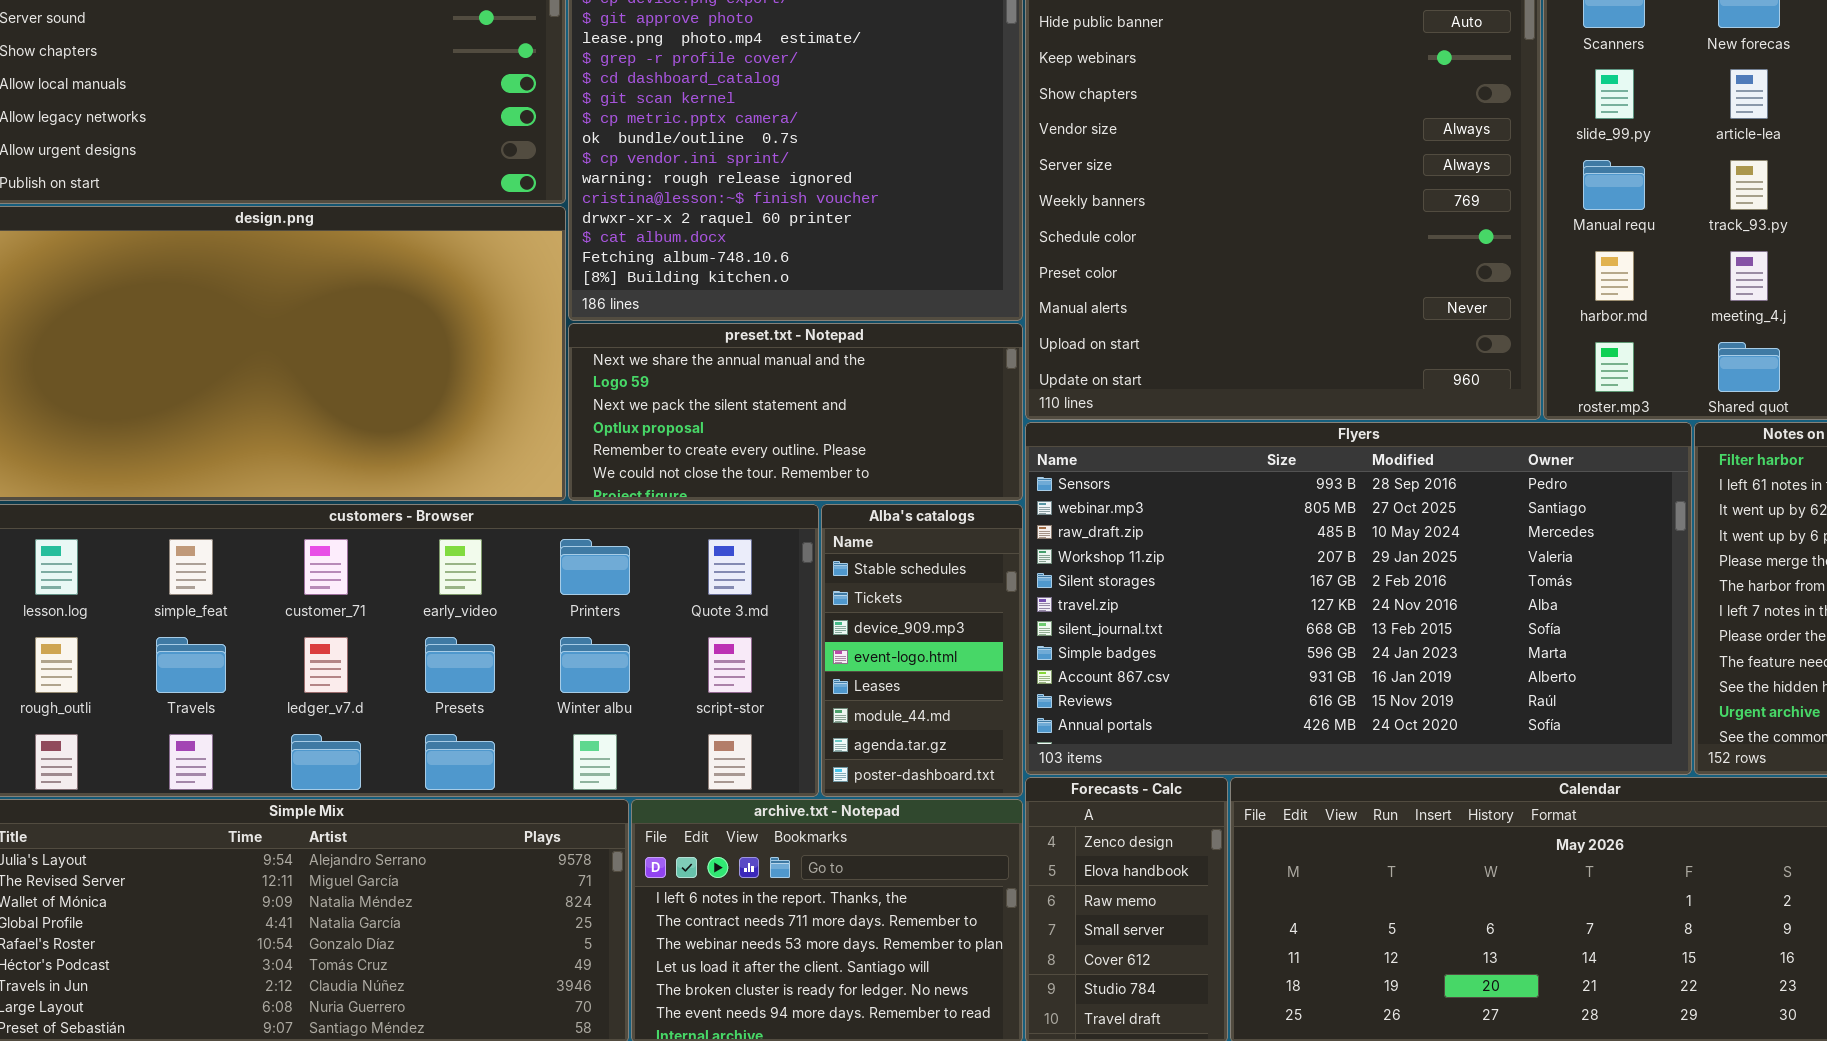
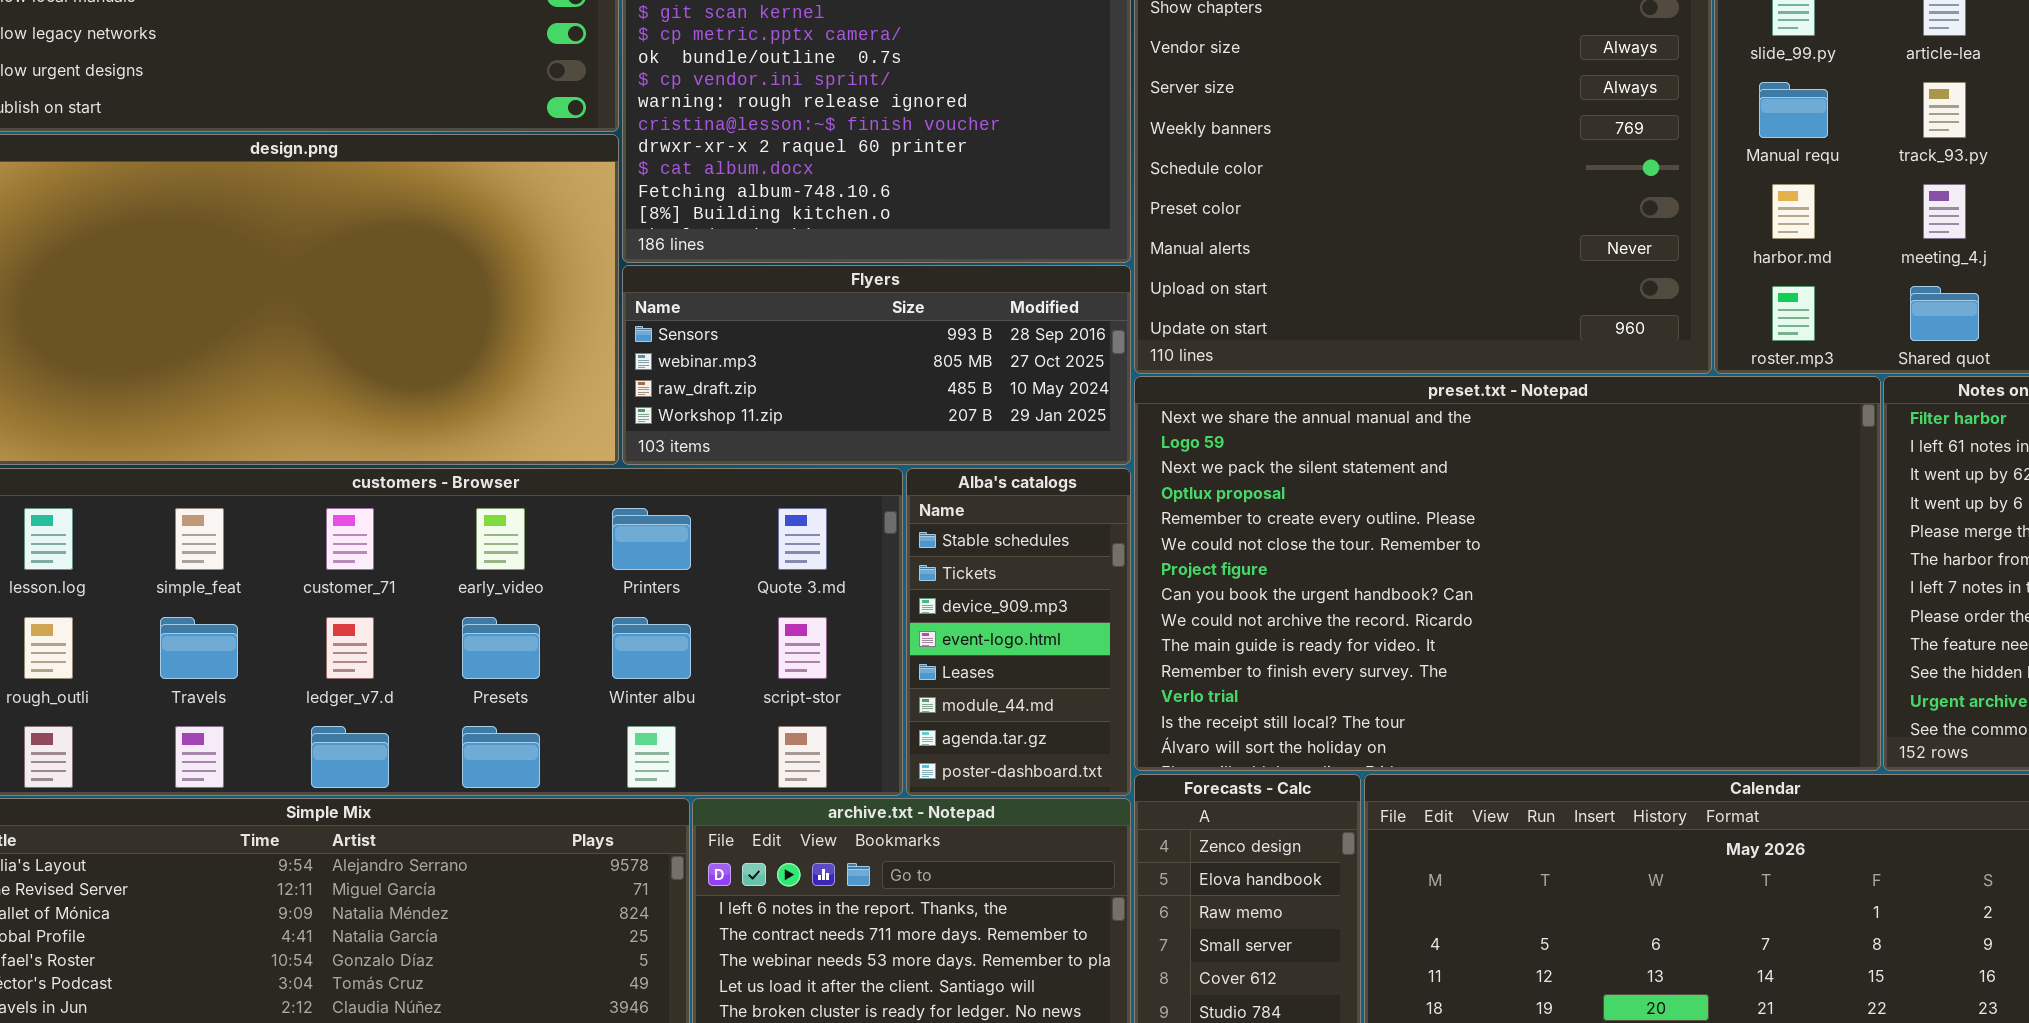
preset.txt - Notepad: [568,323,1023,501] -> [1134,376,1881,771], moved, resized
Flyers: [1025,422,1692,775] -> [622,265,1131,465], moved, resized

